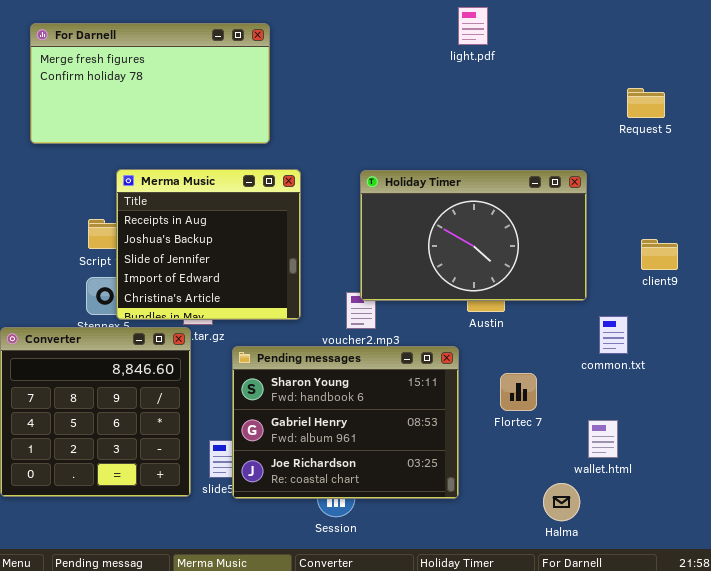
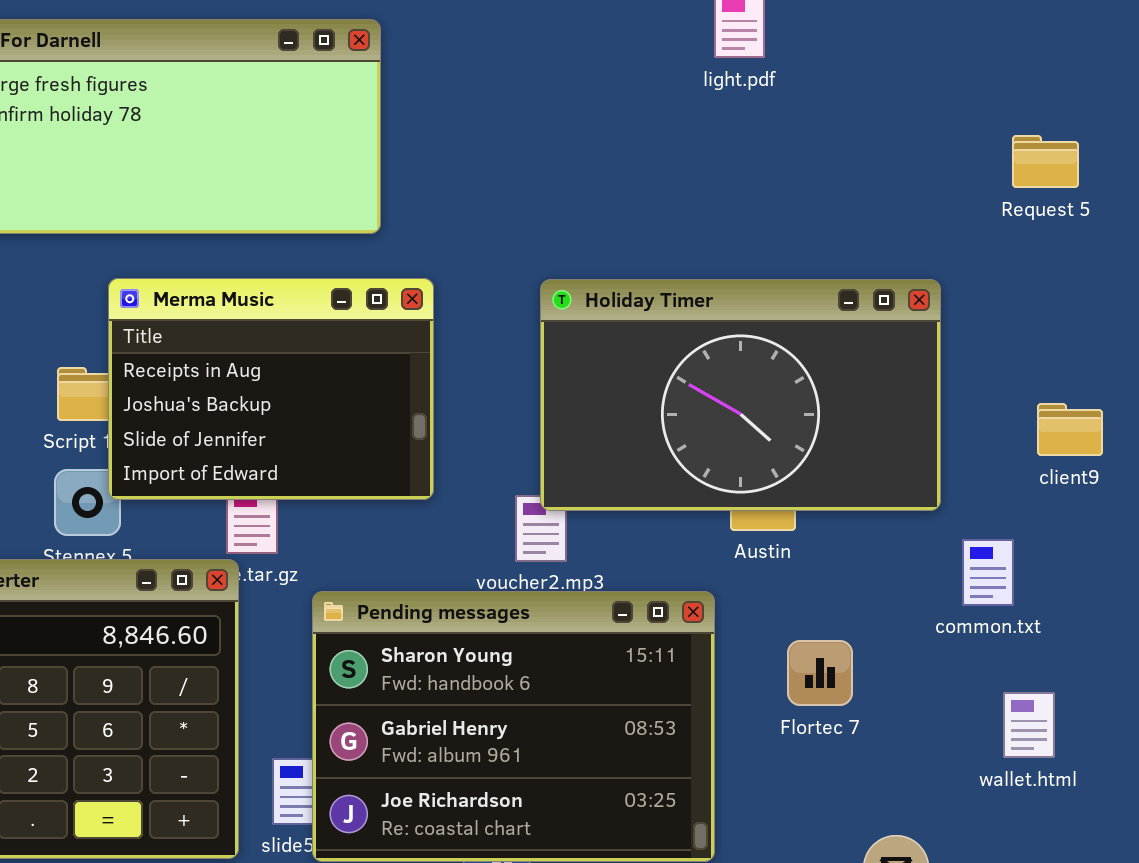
Merma Music: [116,169,301,320] -> [108,278,434,500], resized
wallet.html: [588,420,618,458] -> [1003,692,1055,758], moved

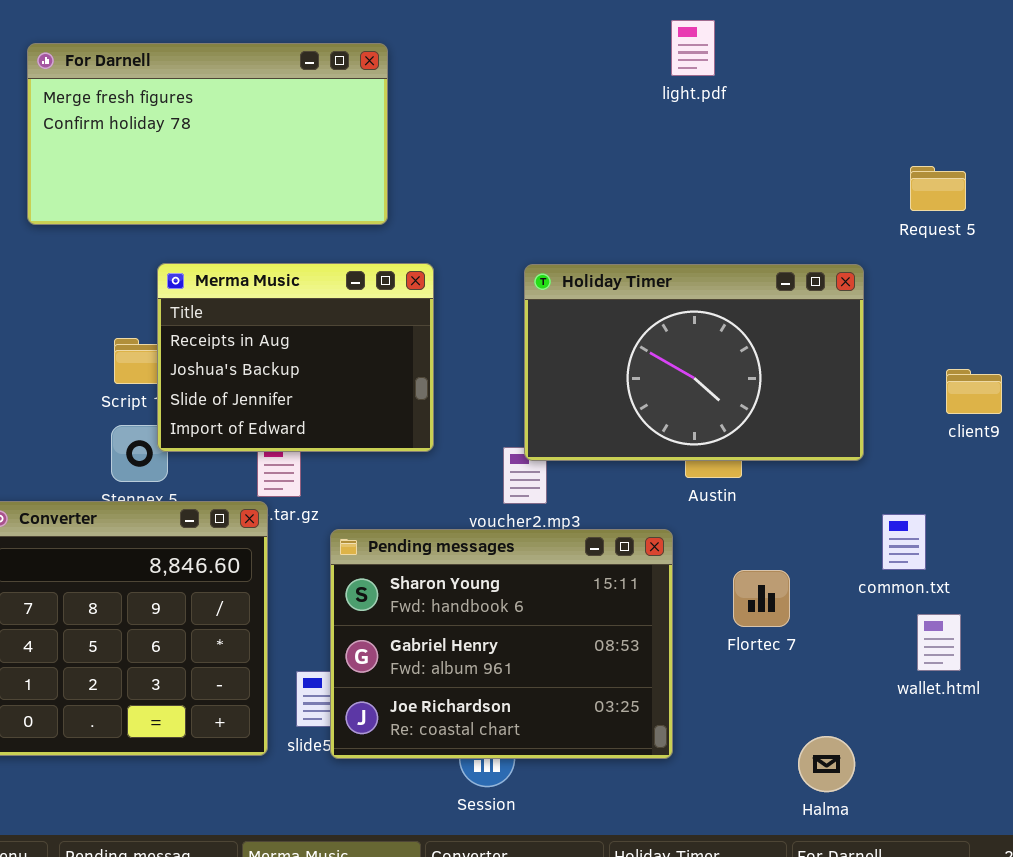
Request 5: [1012,135,1079,188] -> [910,166,966,211], moved
common.txt: [962,539,1014,606] -> [882,514,926,570], moved

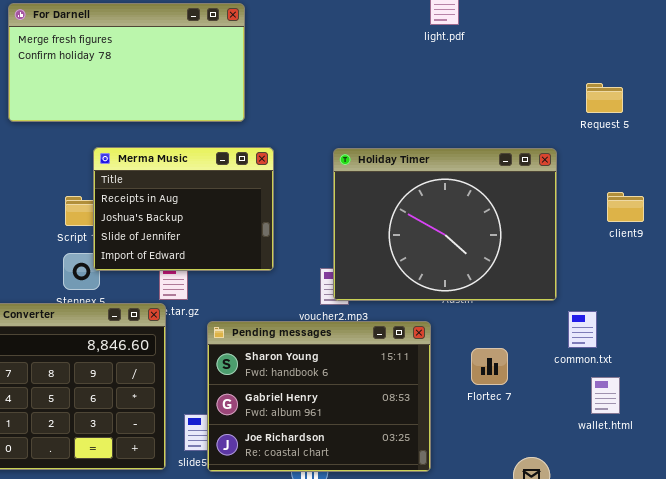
Holiday Timer: [524,264,864,461] -> [333,148,557,301], resized
client9: [946,369,1002,414] -> [607,192,644,222], moved

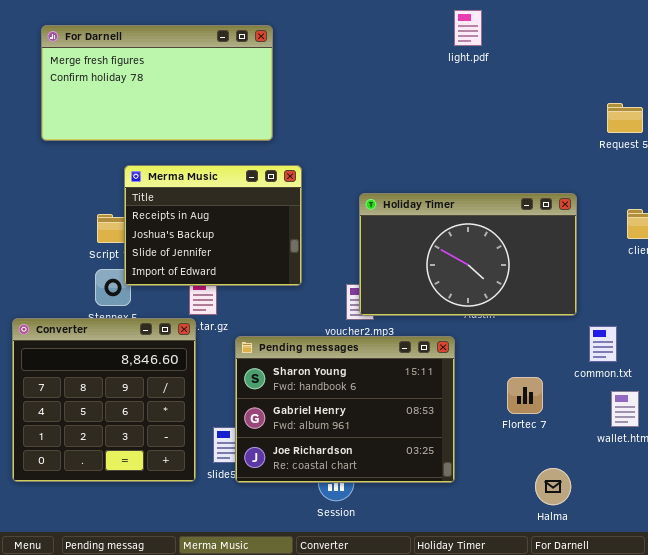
Holiday Timer: [333,148,557,301] -> [359,193,577,316], resized
Flortec 7: [471,348,508,385] -> [507,377,543,414], moved

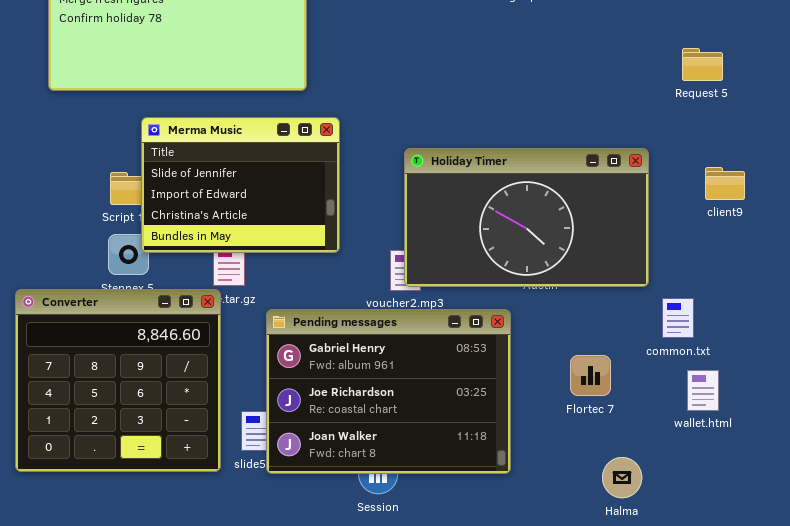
Merma Music: [124,165,302,286] -> [141,117,340,253], scrolled down 2 rows
Pending messages: [235,336,455,483] -> [266,309,511,474], scrolled down 1 row

